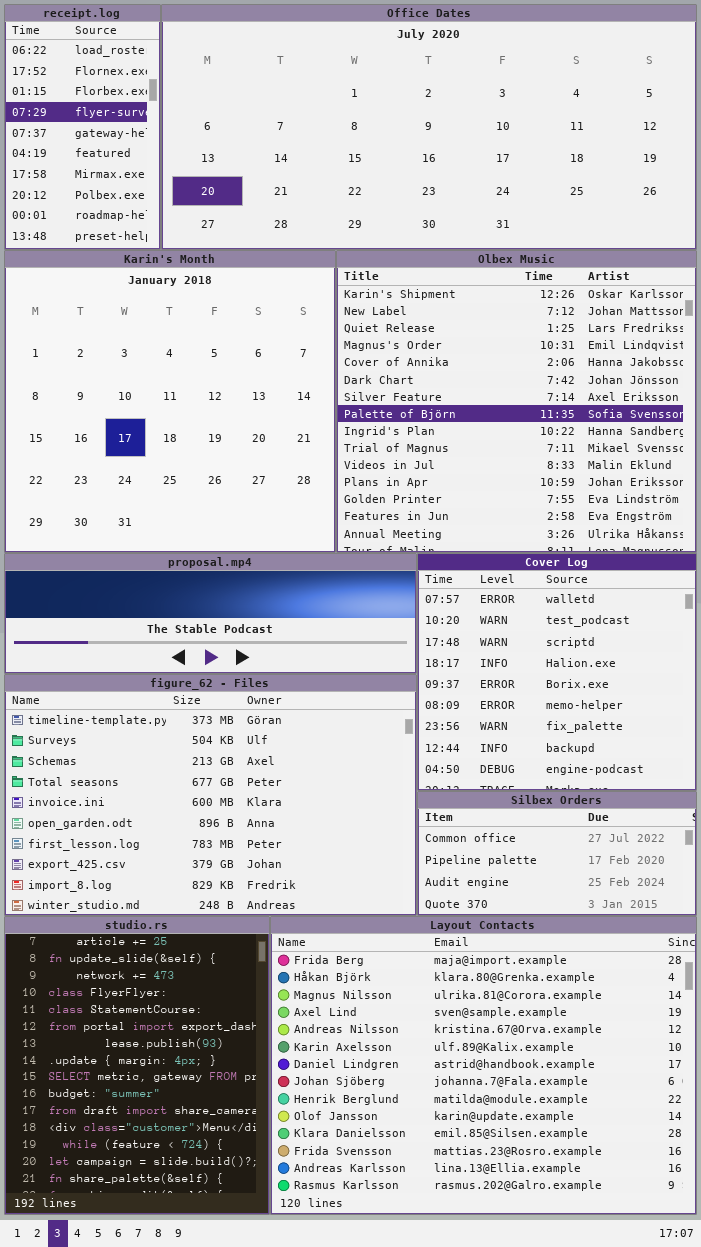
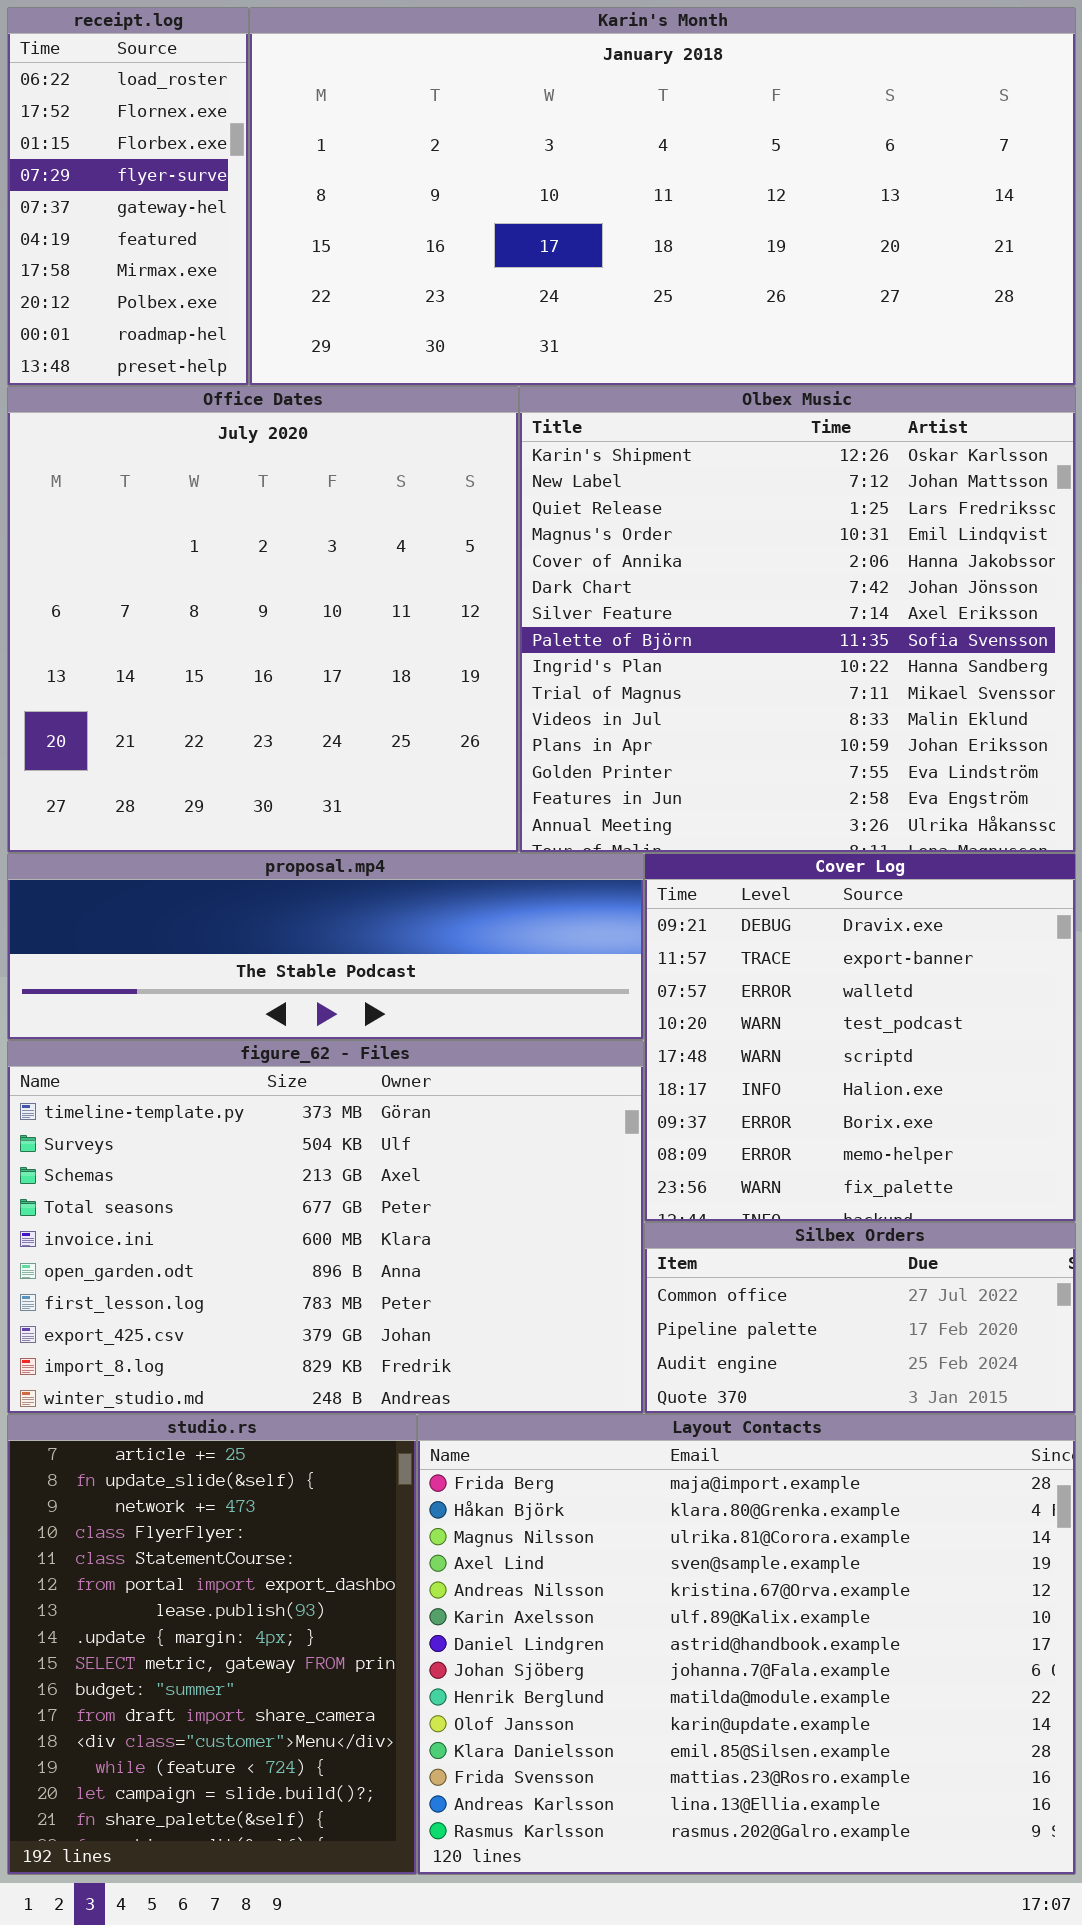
Office Dates: [161,4,697,250] -> [7,386,519,853], moved, resized
Karin's Month: [4,250,336,553] -> [249,7,1076,386], moved, resized
Cover Log: [417,553,697,791] -> [644,853,1076,1222], scrolled up 2 rows

